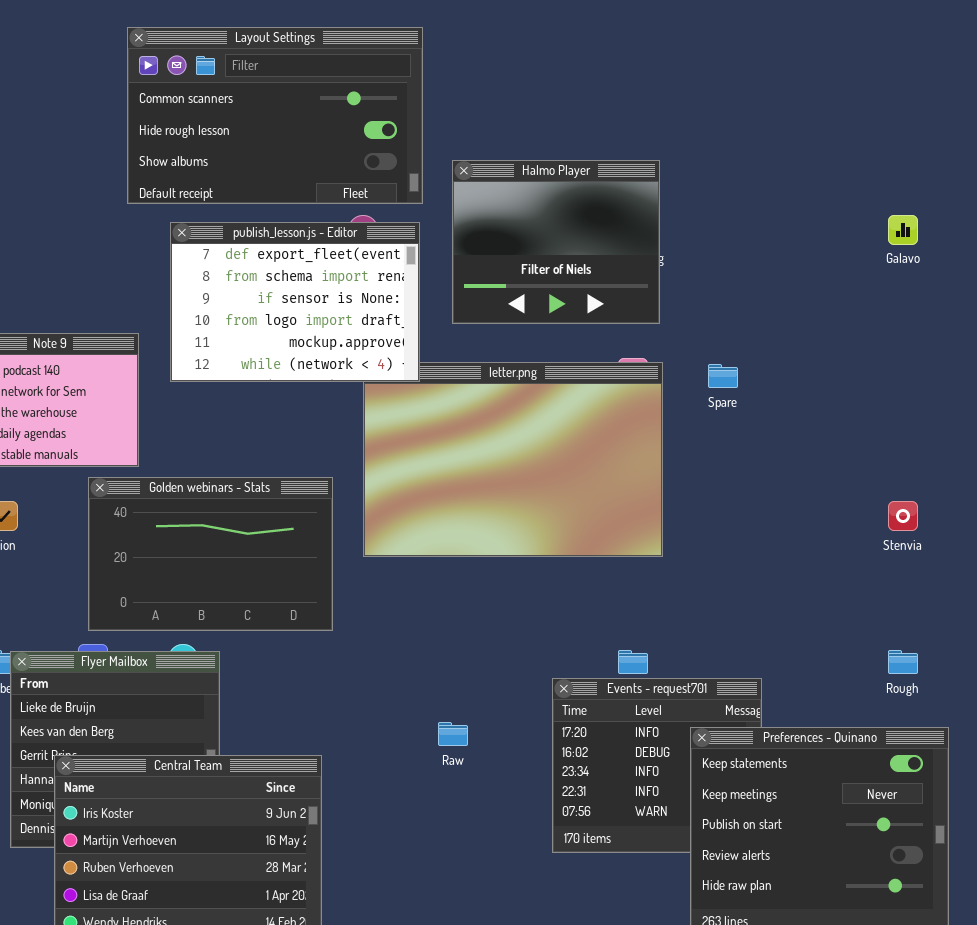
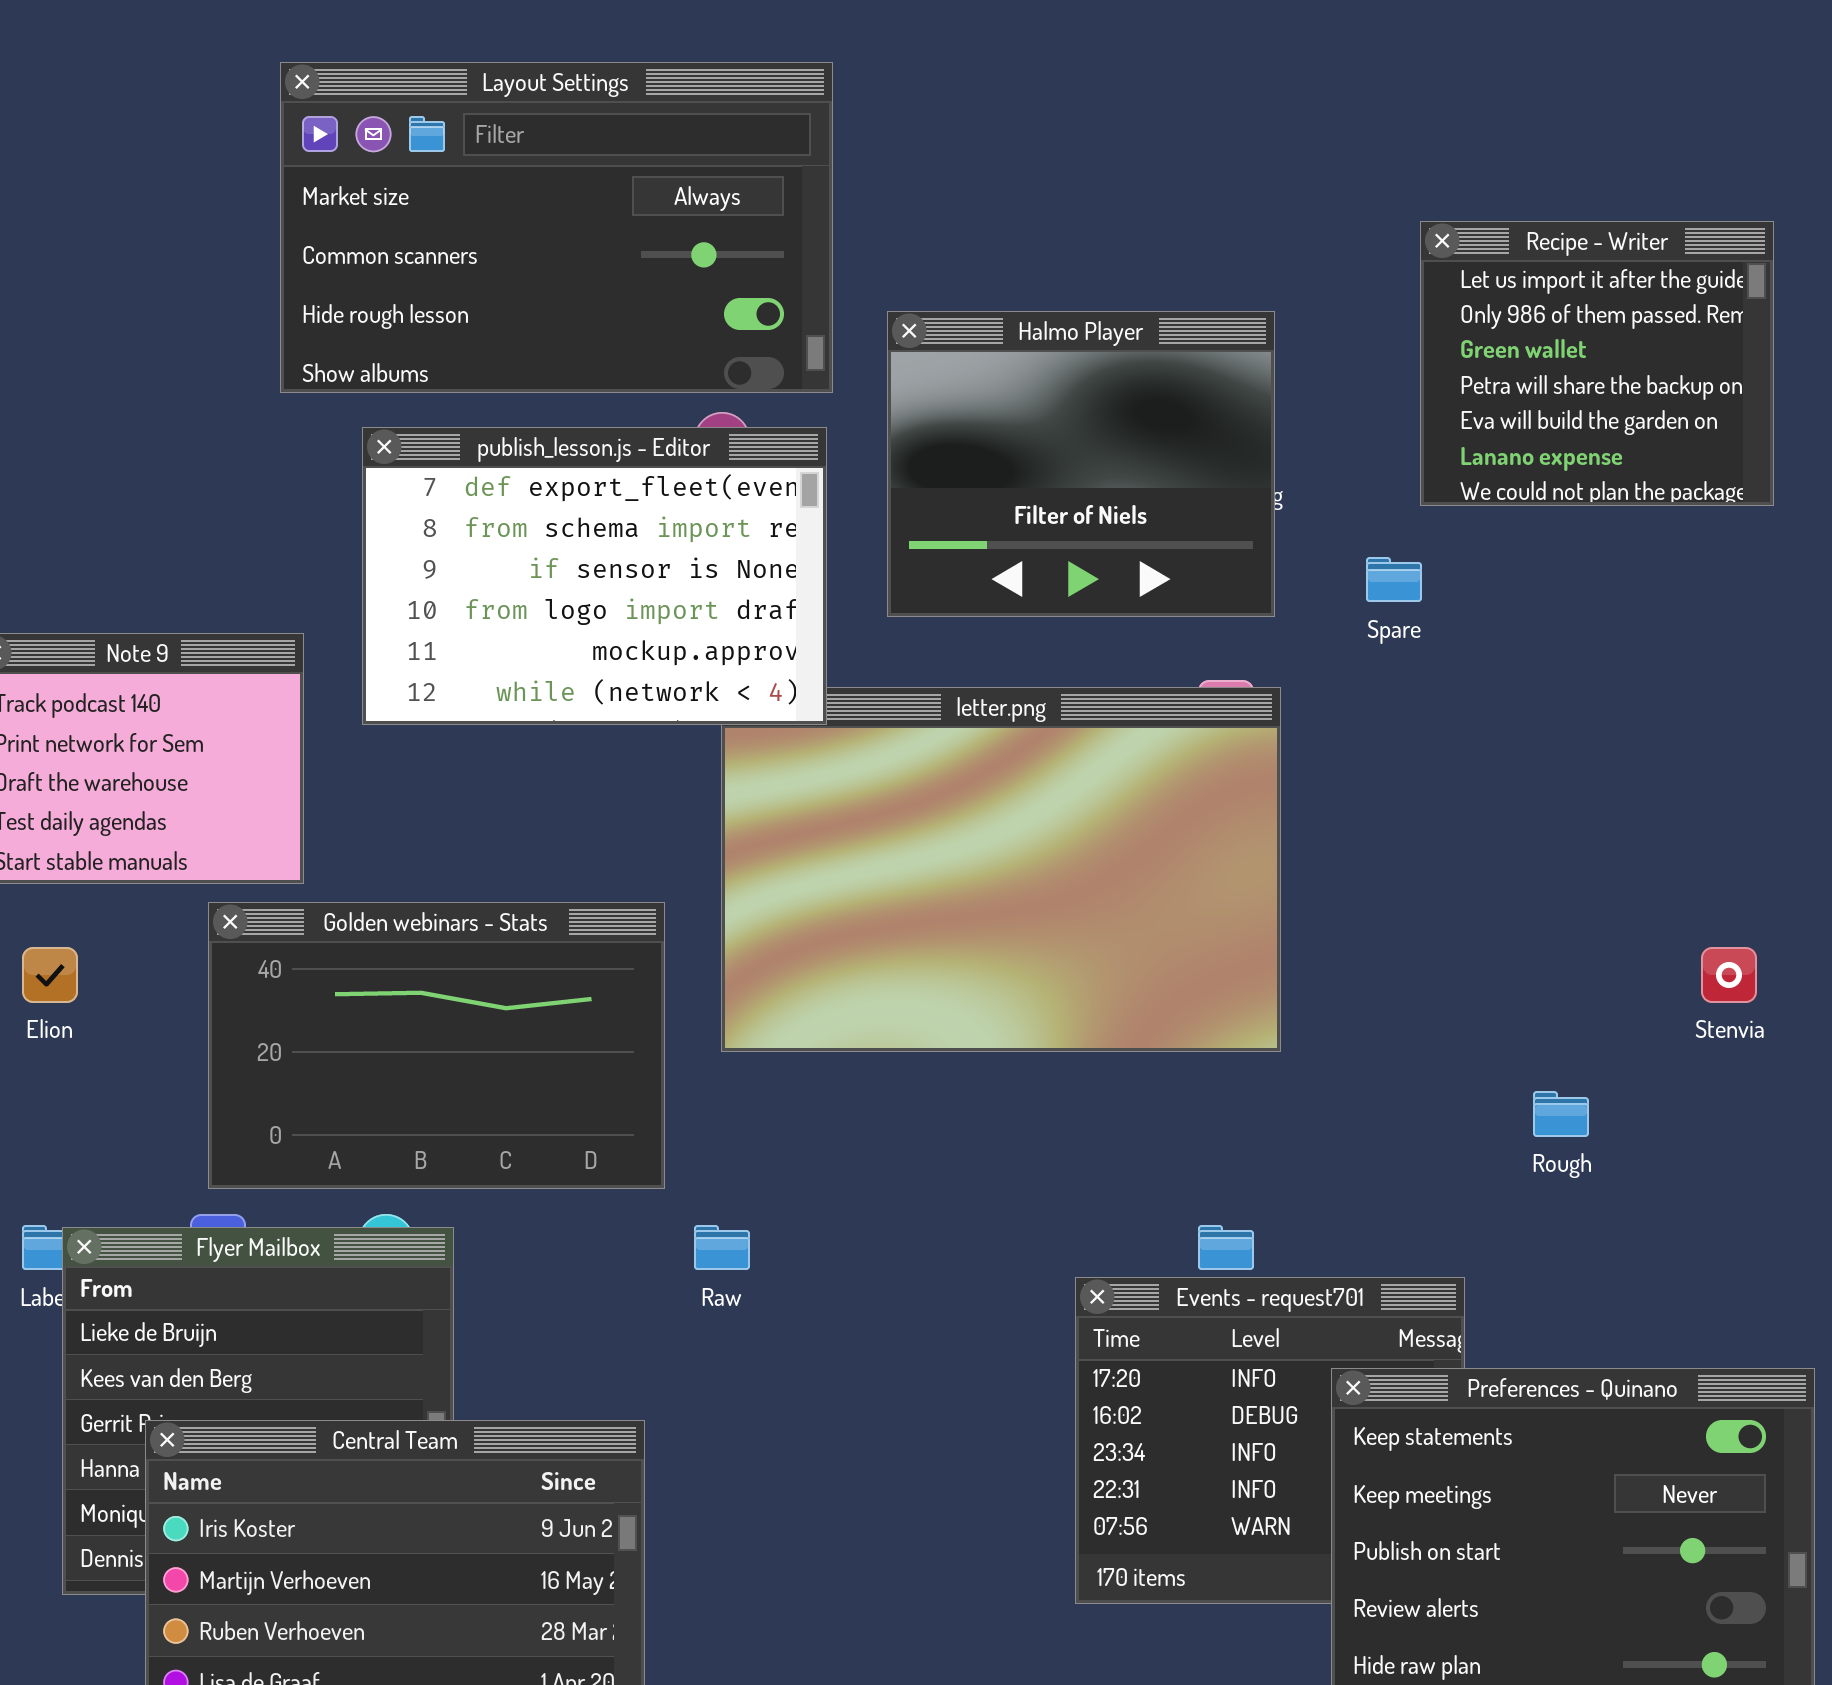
Layout Settings: [127,27,423,204] -> [280,62,833,393], scrolled up 1 row
Recipe - Writer: none -> [1420,221,1774,506], opened
Spare: [708,364,738,388] -> [1366,557,1422,602], moved
Rough: [888,650,918,674] -> [1533,1091,1589,1137], moved
Raw: [438,722,468,746] -> [694,1225,750,1270], moved

